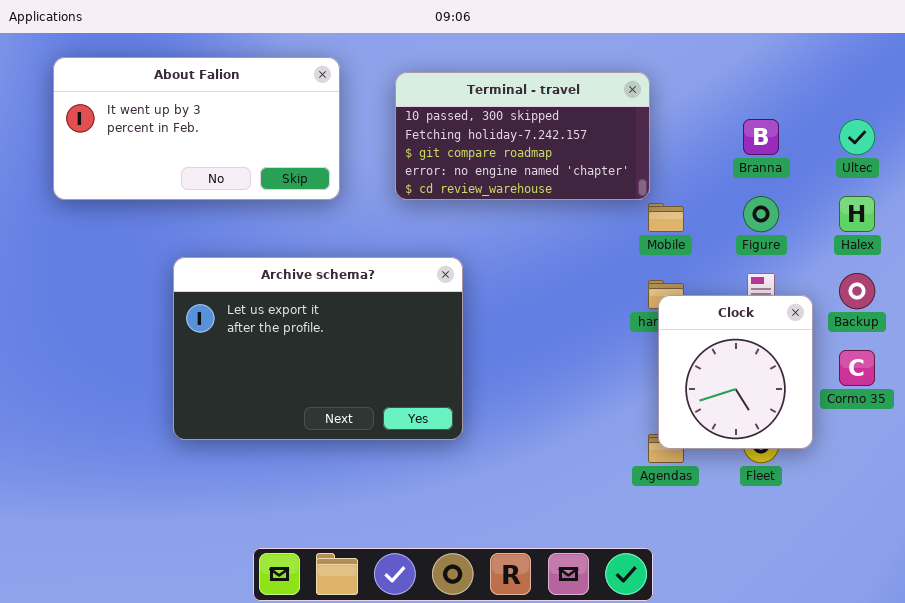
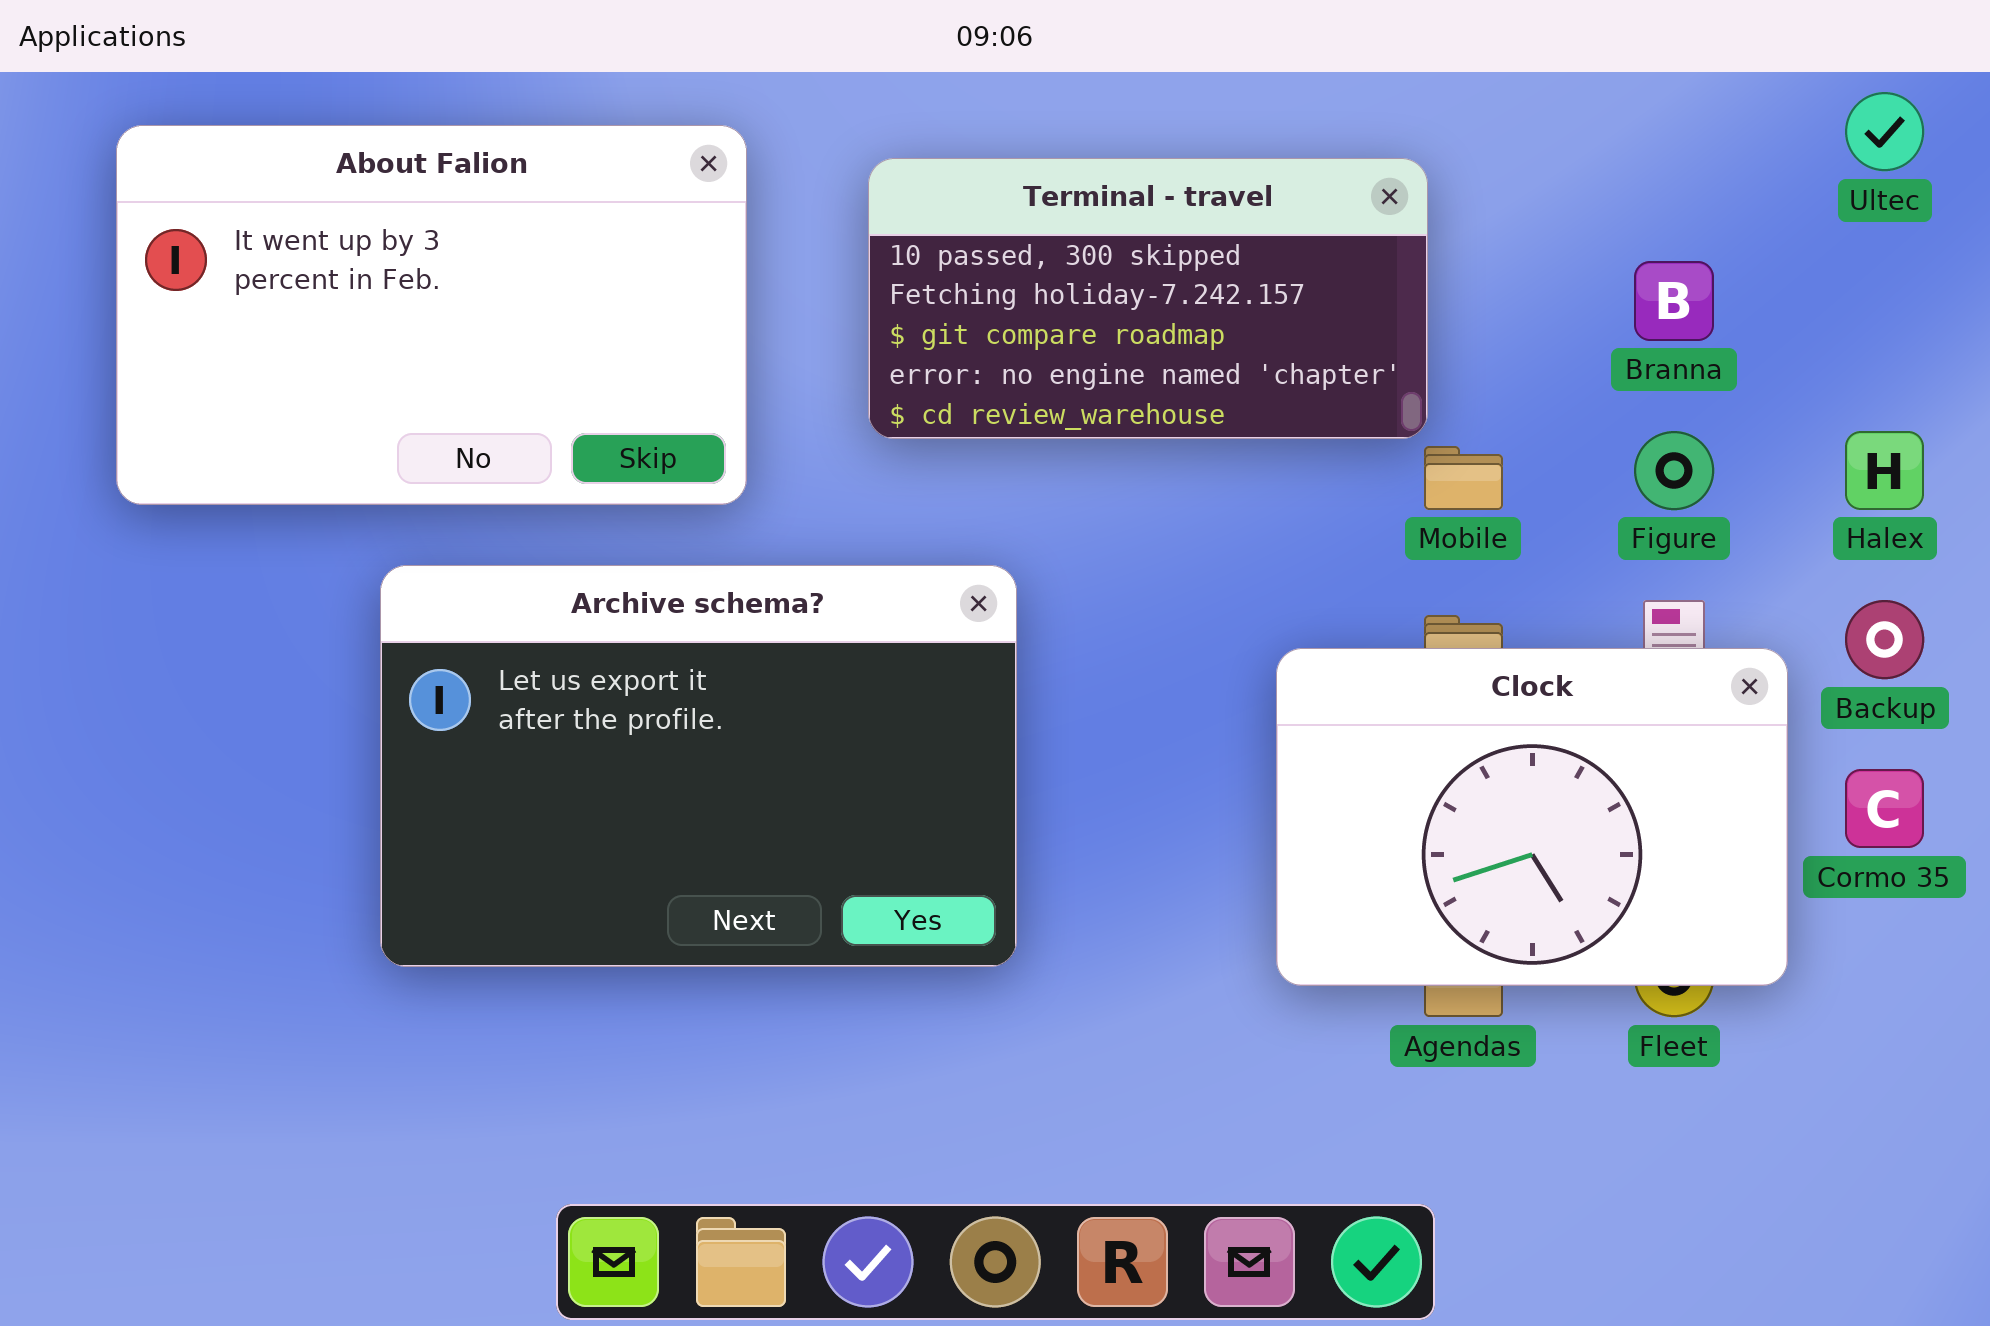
About Falion: [53,57,340,200] -> [116,125,747,505], resized
Ultec: [839,119,875,155] -> [1845,92,1924,171], moved
Clock: [658,295,813,449] -> [1276,648,1788,986], resized

